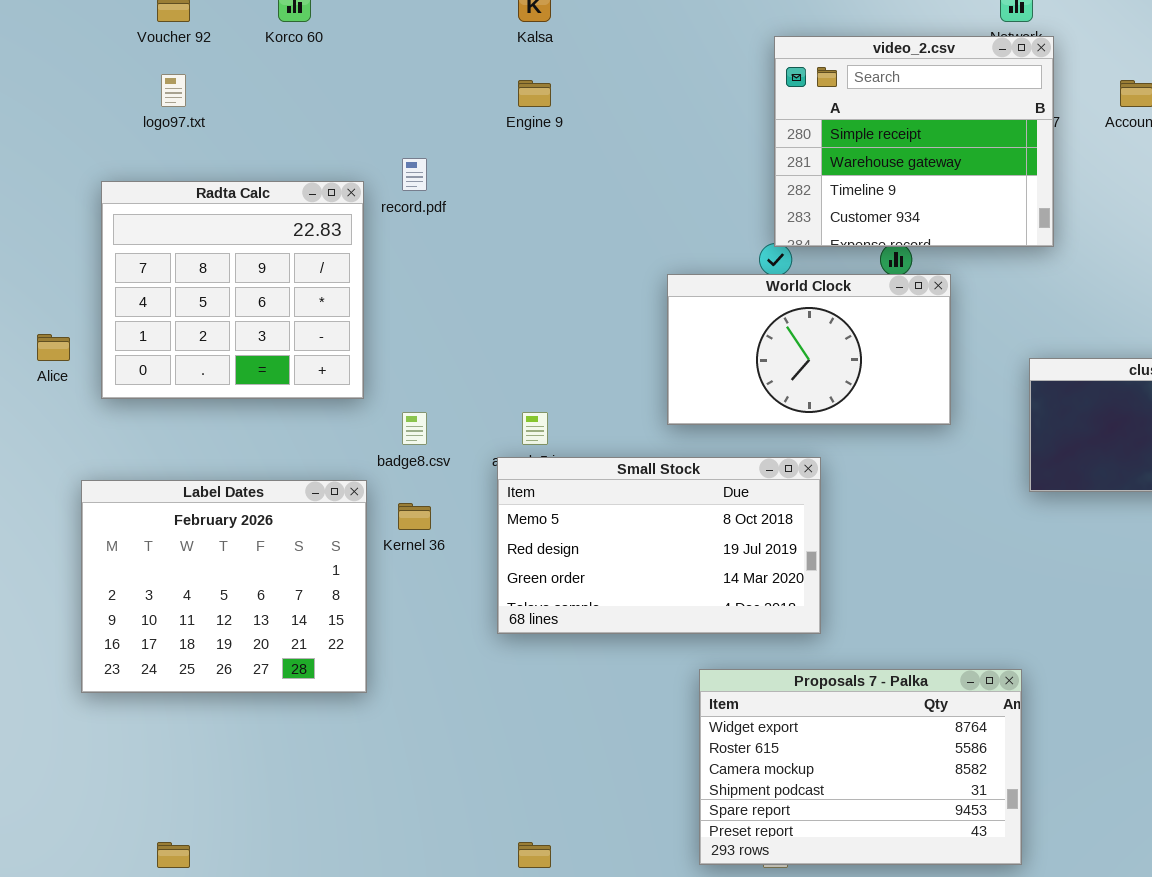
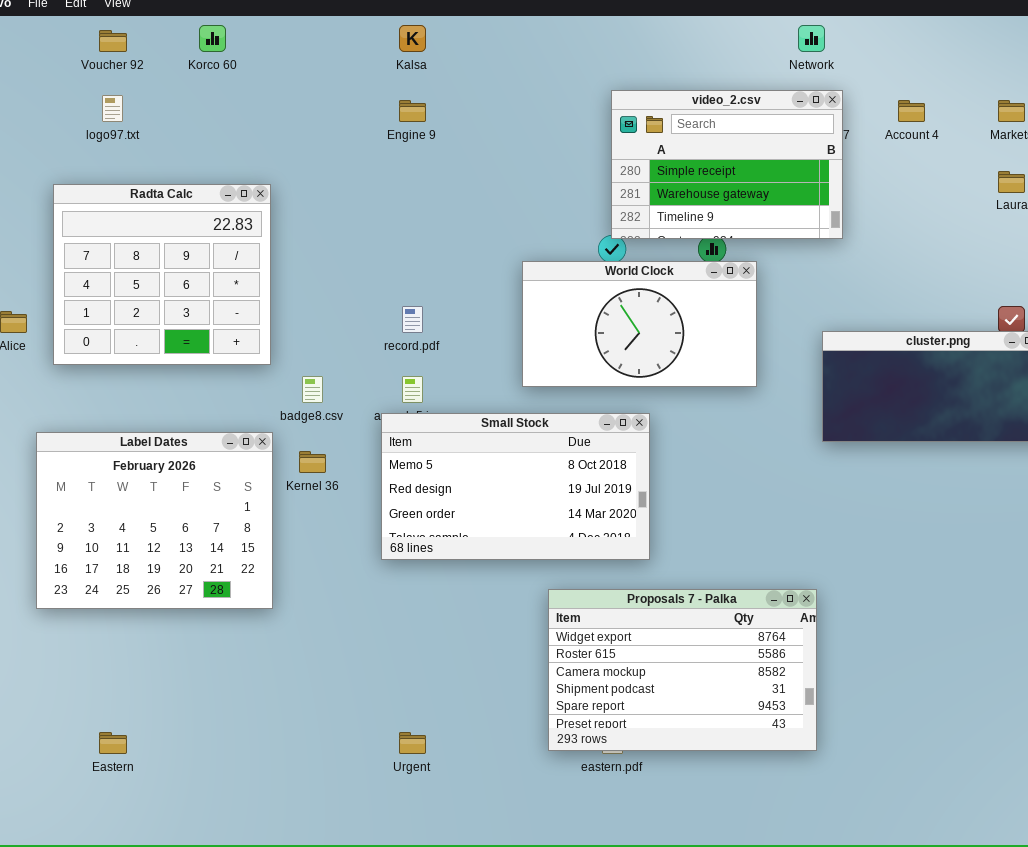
video_2.csv: [774,36,1054,247] -> [611,90,843,239], resized
record.pdf: [402,158,427,191] -> [402,306,423,333], moved

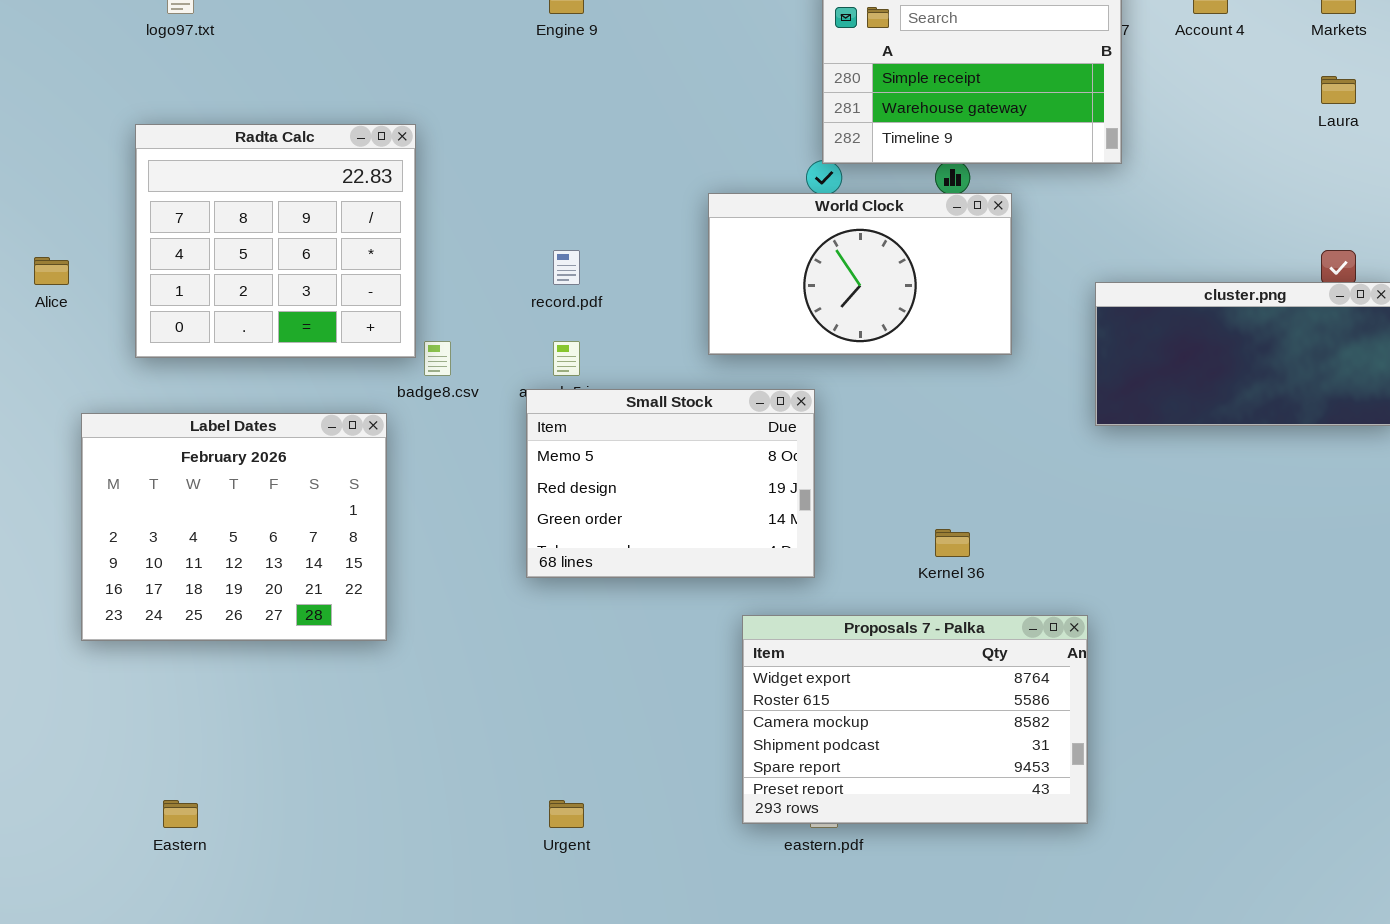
Radta Calc: [53,184,271,365] -> [135,124,416,358], moved
Small Stock: [381,413,650,560] -> [526,389,815,578], resized
Kernel 36: [299,451,326,473] -> [935,529,970,557], moved

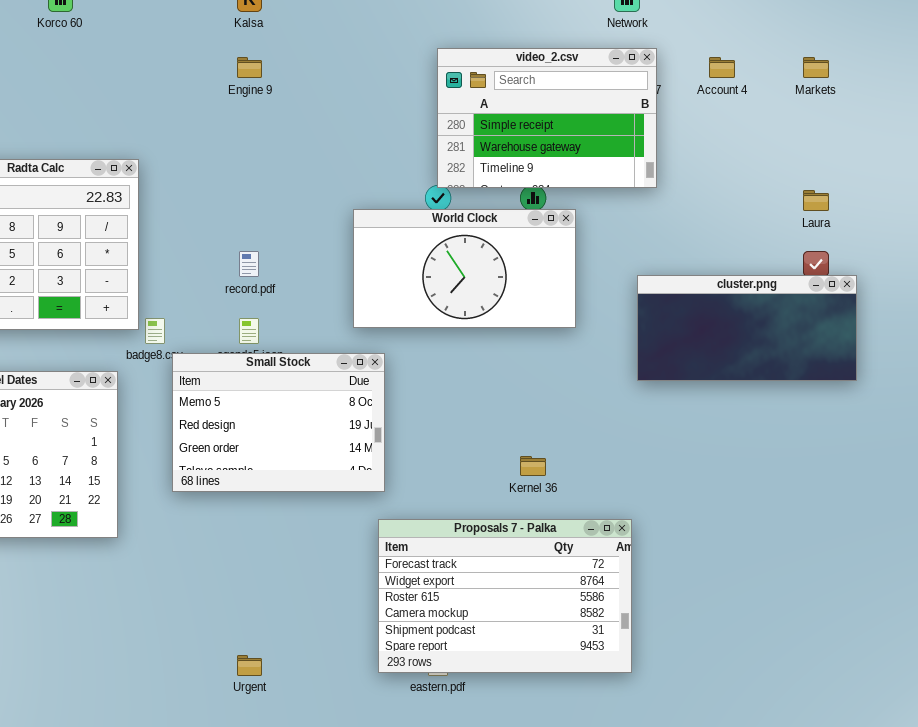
Laura: [1321,76,1356,104] -> [803,190,829,211], moved
Small Stock: [526,389,815,578] -> [172,353,385,492], moved
Proposals 7 - Palka: [742,615,1088,824] -> [378,519,632,673], scrolled up 1 row

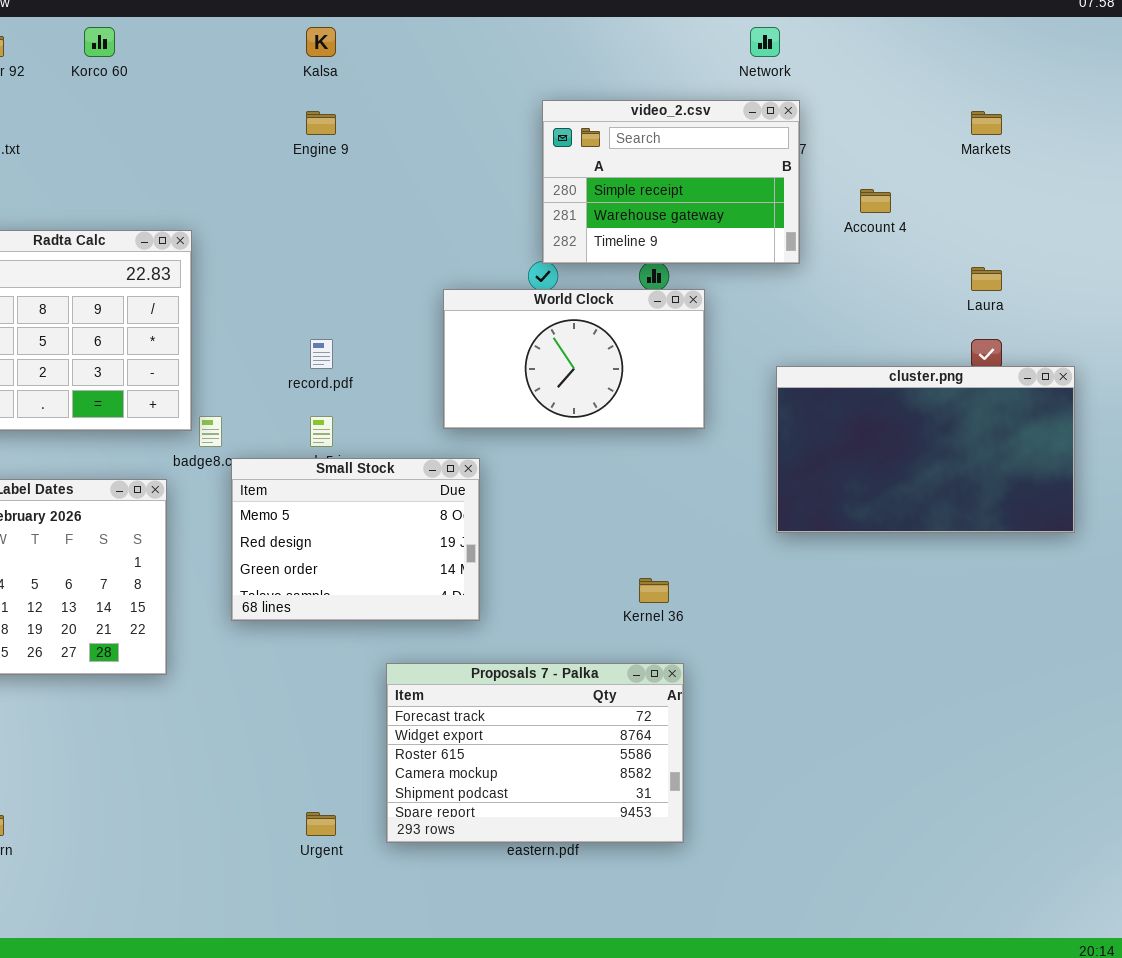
Account 4: [709,57,735,78] -> [860,189,891,213], moved
cluster.png: [637,275,857,381] -> [776,366,1075,533], resized
Proposals 7 - Palka: [378,519,632,673] -> [386,663,684,843], moved

